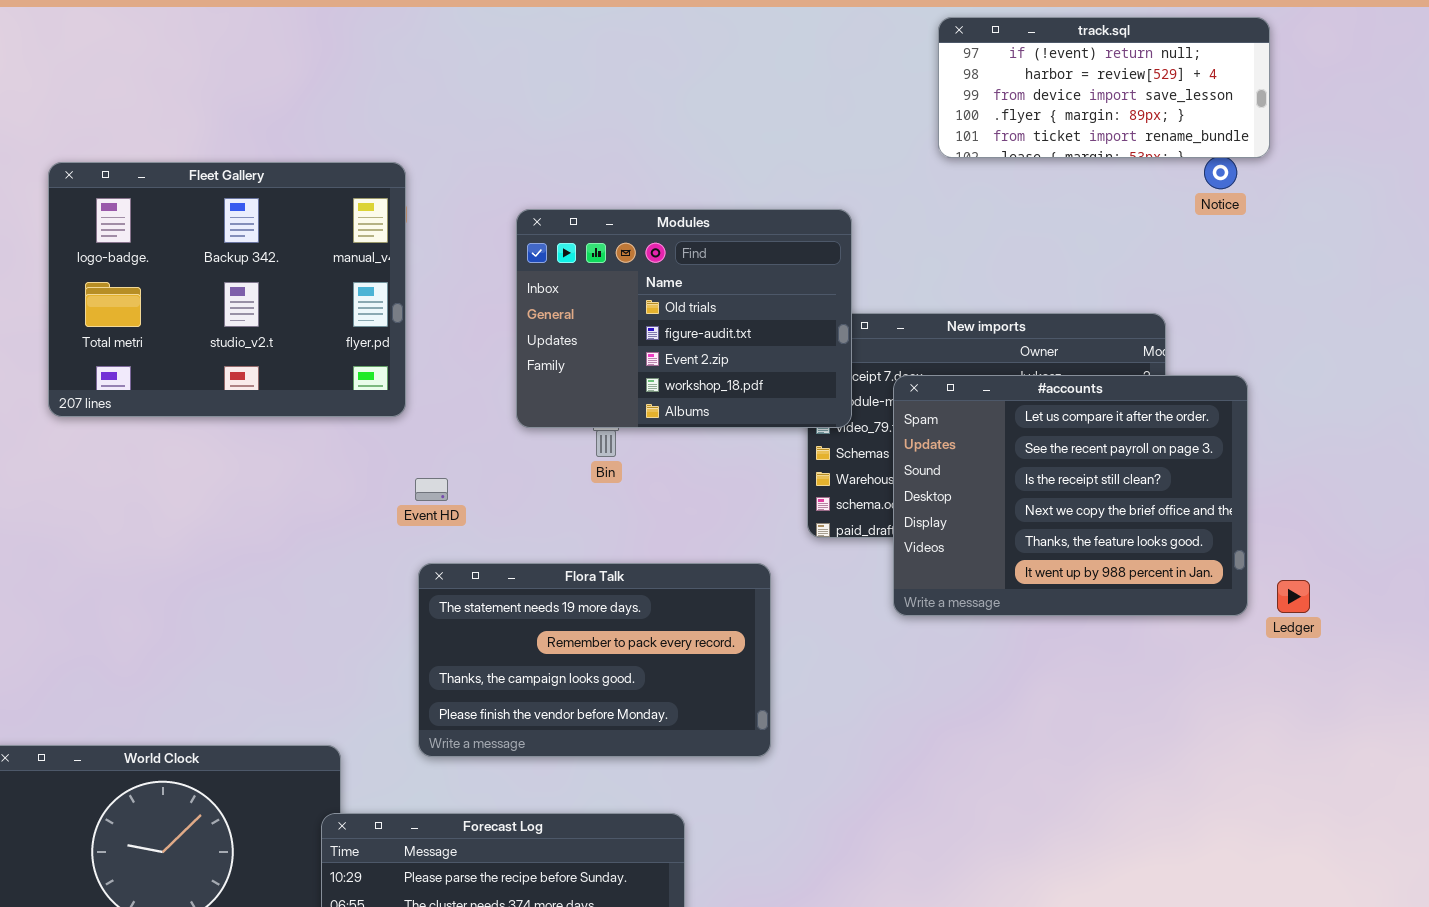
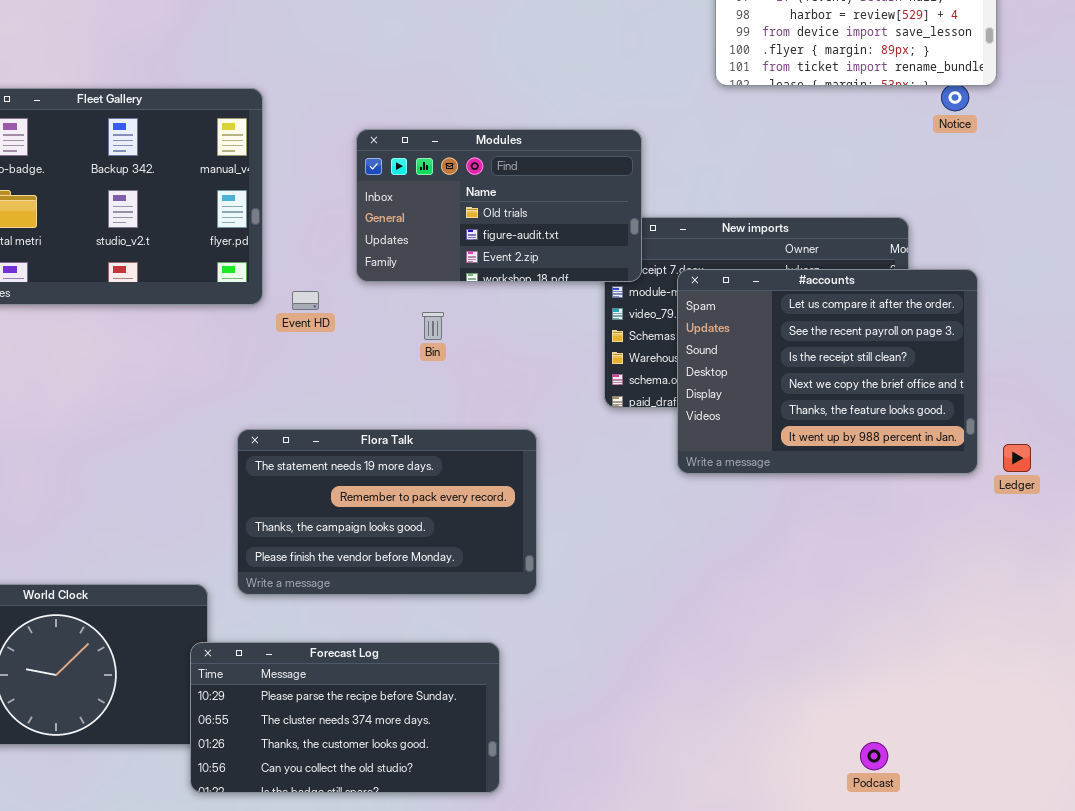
Modules: [516,209,852,428] -> [356,129,642,282], resized
Event HD: [415,478,448,501] -> [292,291,319,310], moved
Flora Talk: [418,563,771,757] -> [237,429,537,595], moved

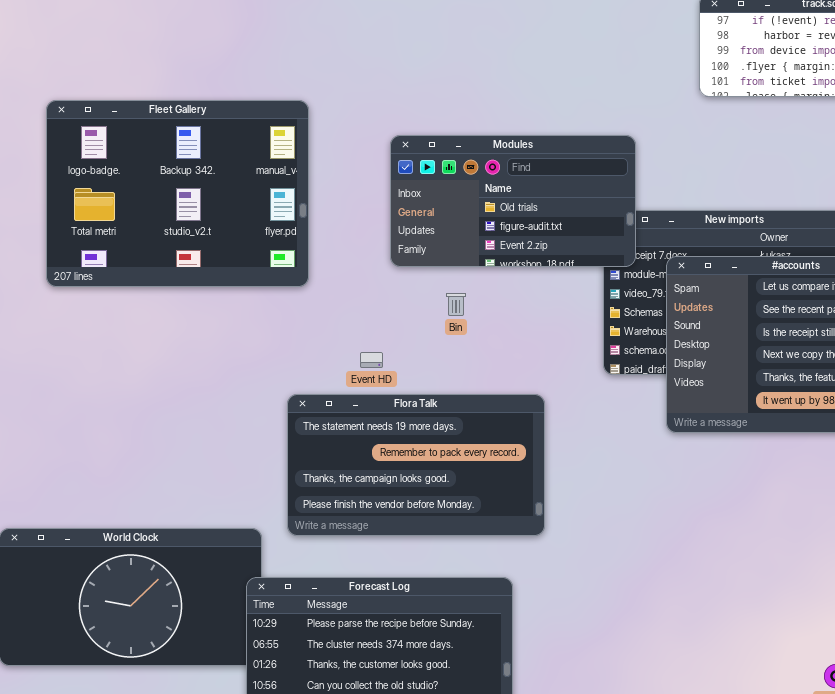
Event HD: [292,291,319,310] -> [360,352,383,368], moved

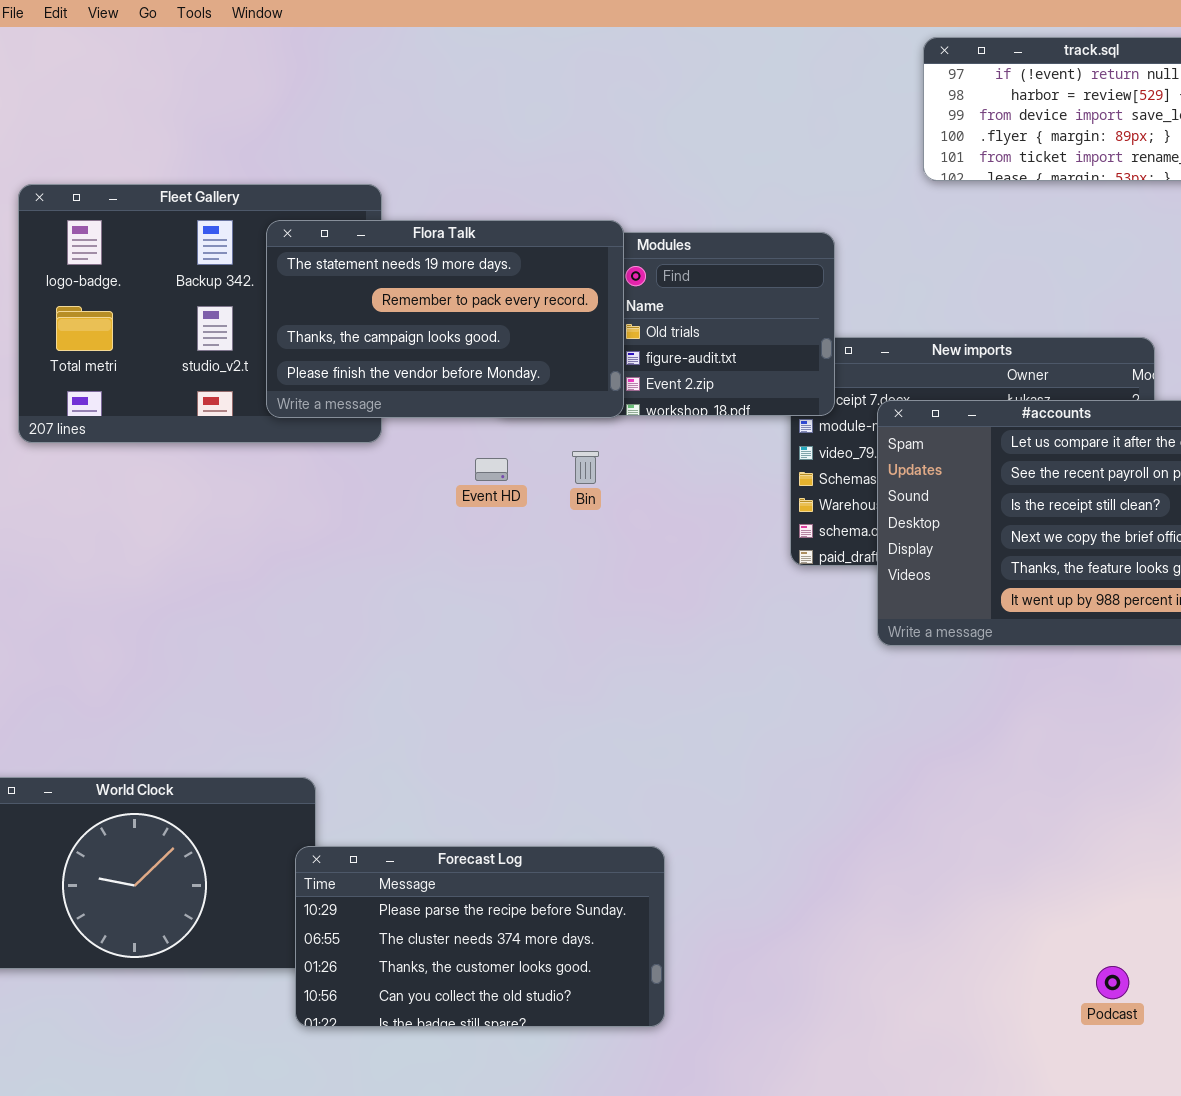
Event HD: [360,352,383,368] -> [475,458,508,481], moved
Flora Talk: [287,394,545,536] -> [266,220,624,418], moved

